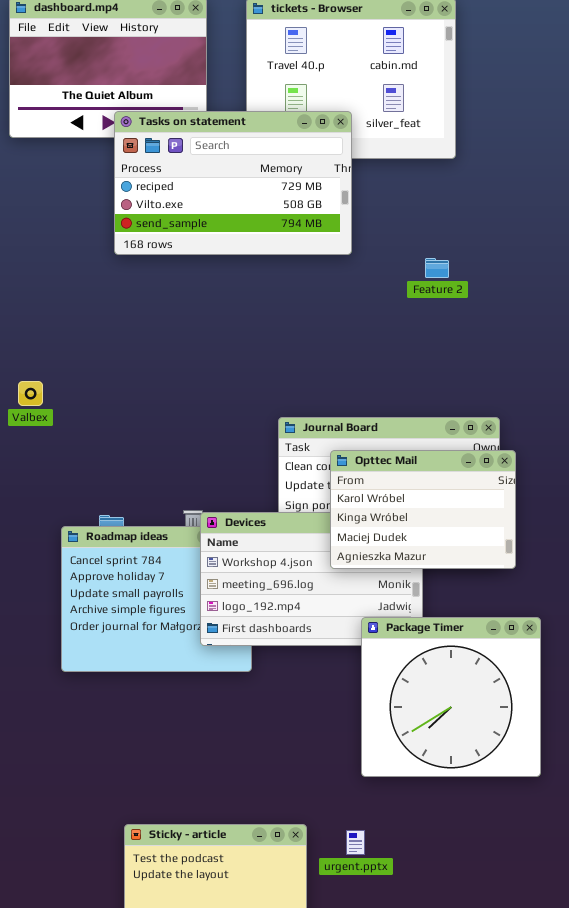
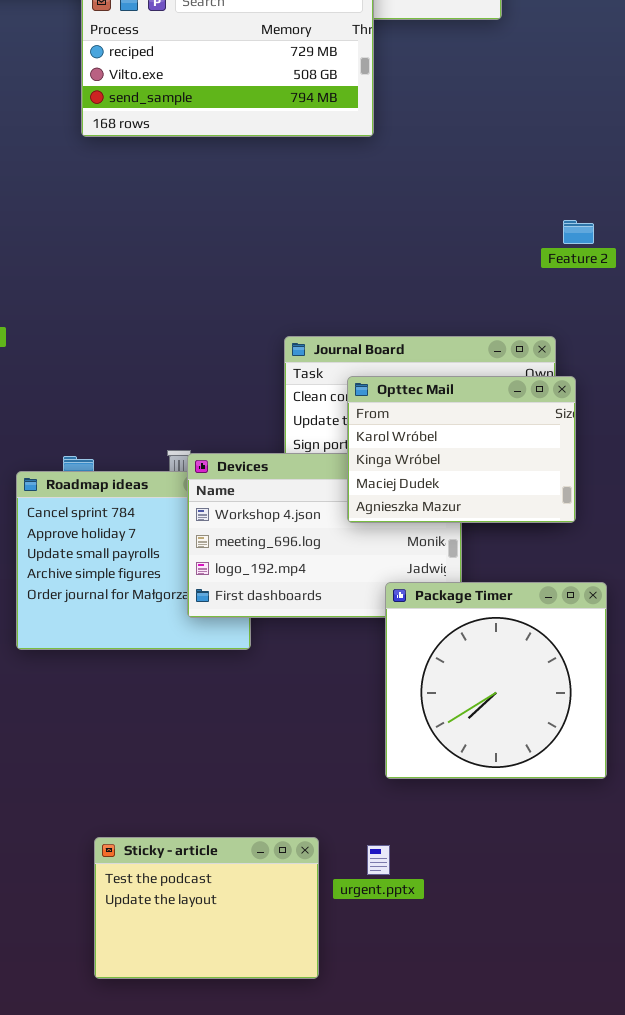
Feature 2: [425,258,449,278] -> [563,220,594,244], moved

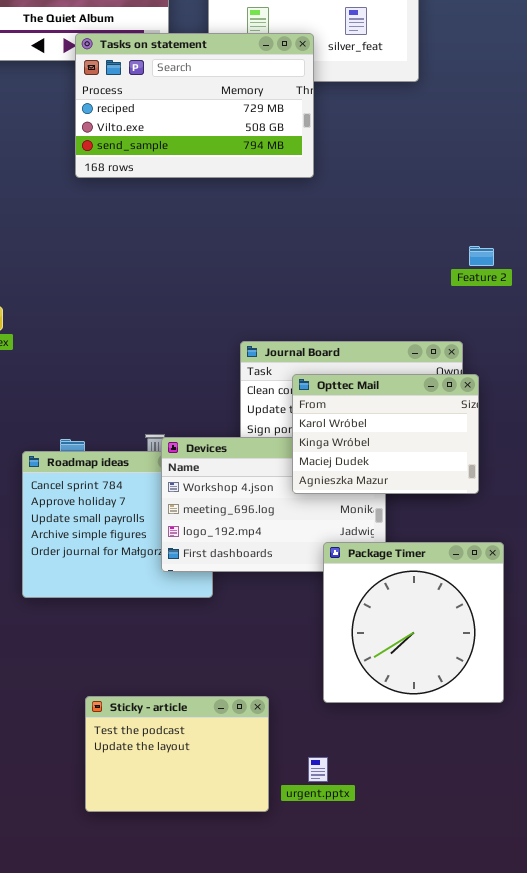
Sticky - article: [94,837,319,979] -> [85,696,269,812], moved

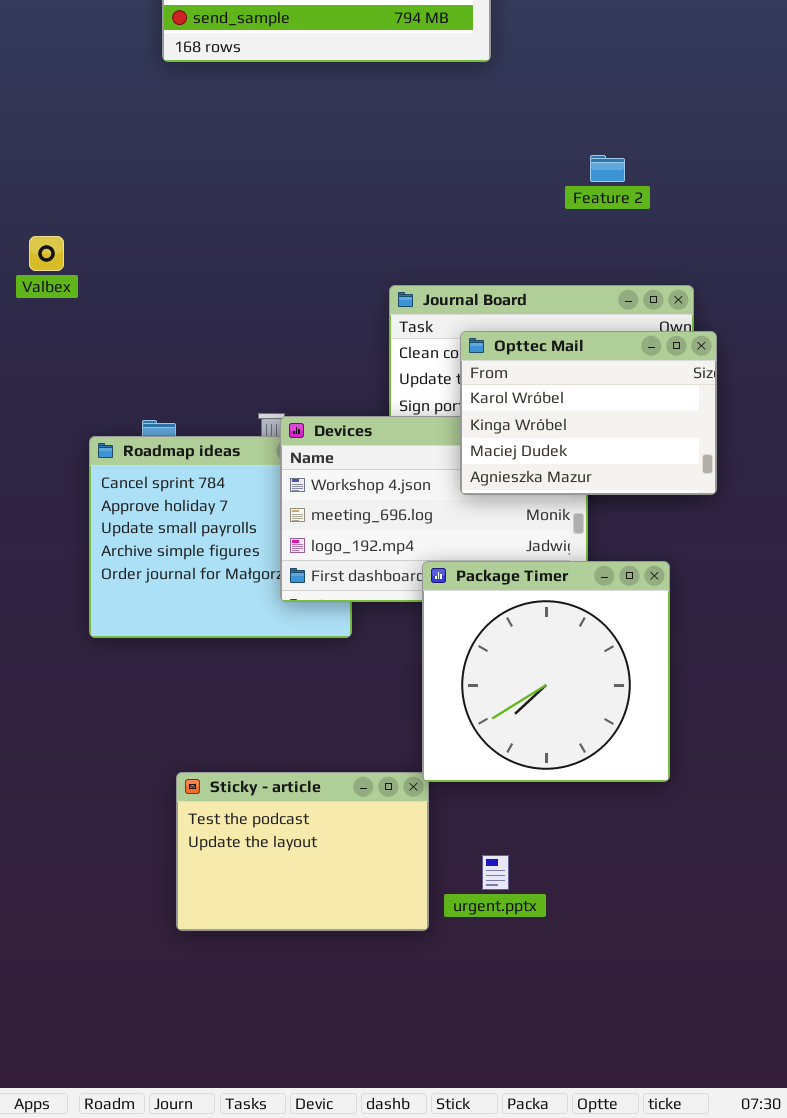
Feature 2: [469,246,494,266] -> [590,155,625,182], moved
Package Timer: [323,542,504,703] -> [422,561,670,782], moved

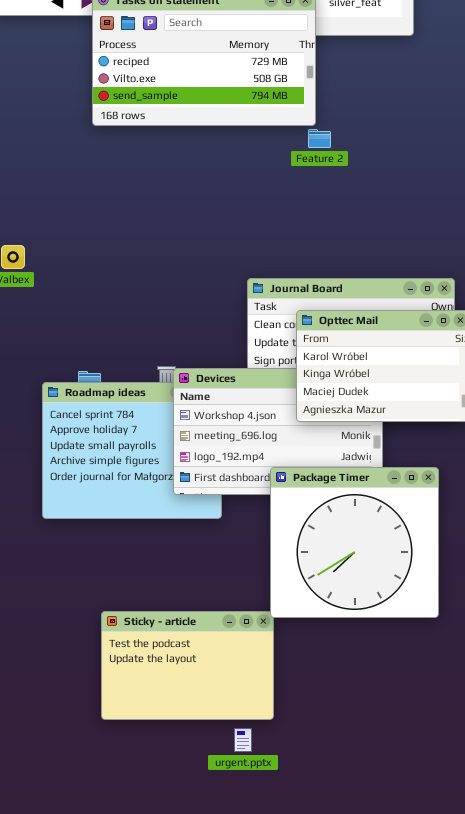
Feature 2: [590,155,625,182] -> [308,129,331,148], moved
urgent.pptx: [482,855,509,890] -> [234,728,252,752], moved

